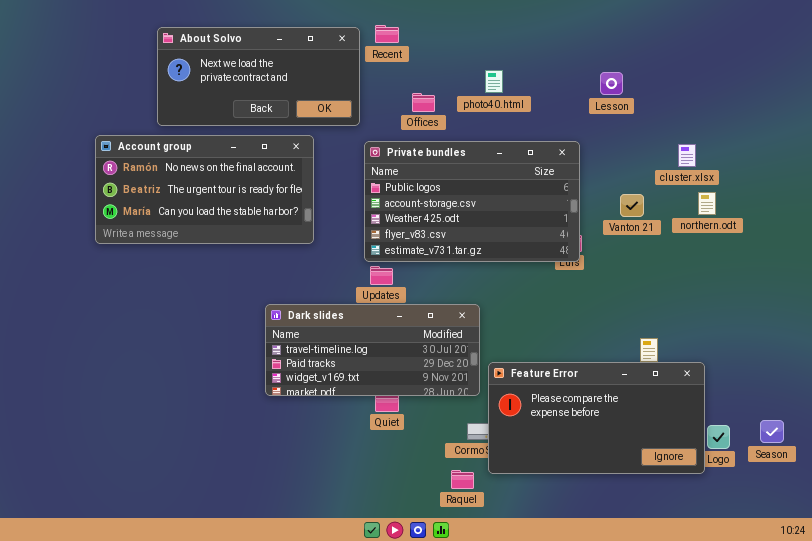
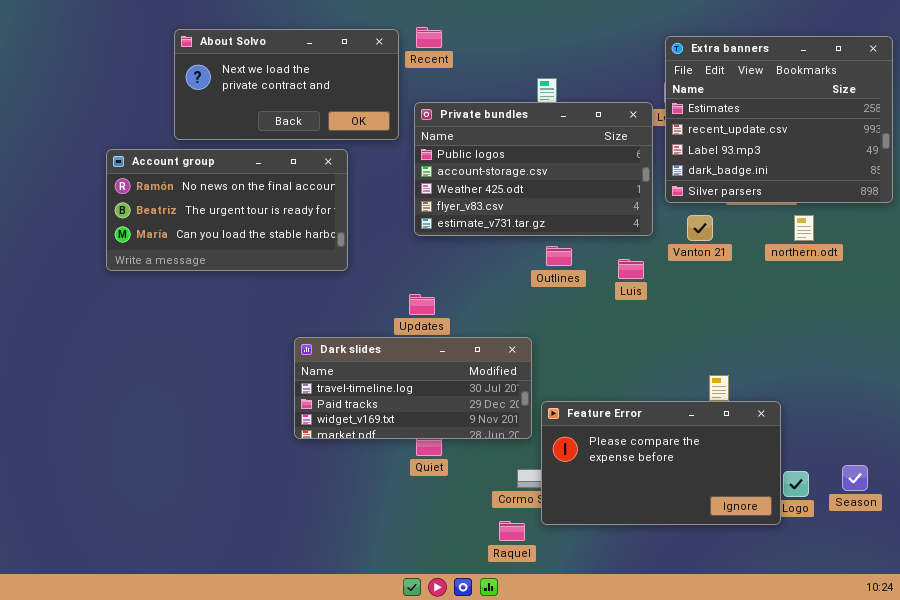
Extra banners: none -> [665,36,893,203], opened
Private bundles: [364,141,580,262] -> [414,102,653,236], moved
northern.odt: [698,192,716,215] -> [794,215,814,241], moved

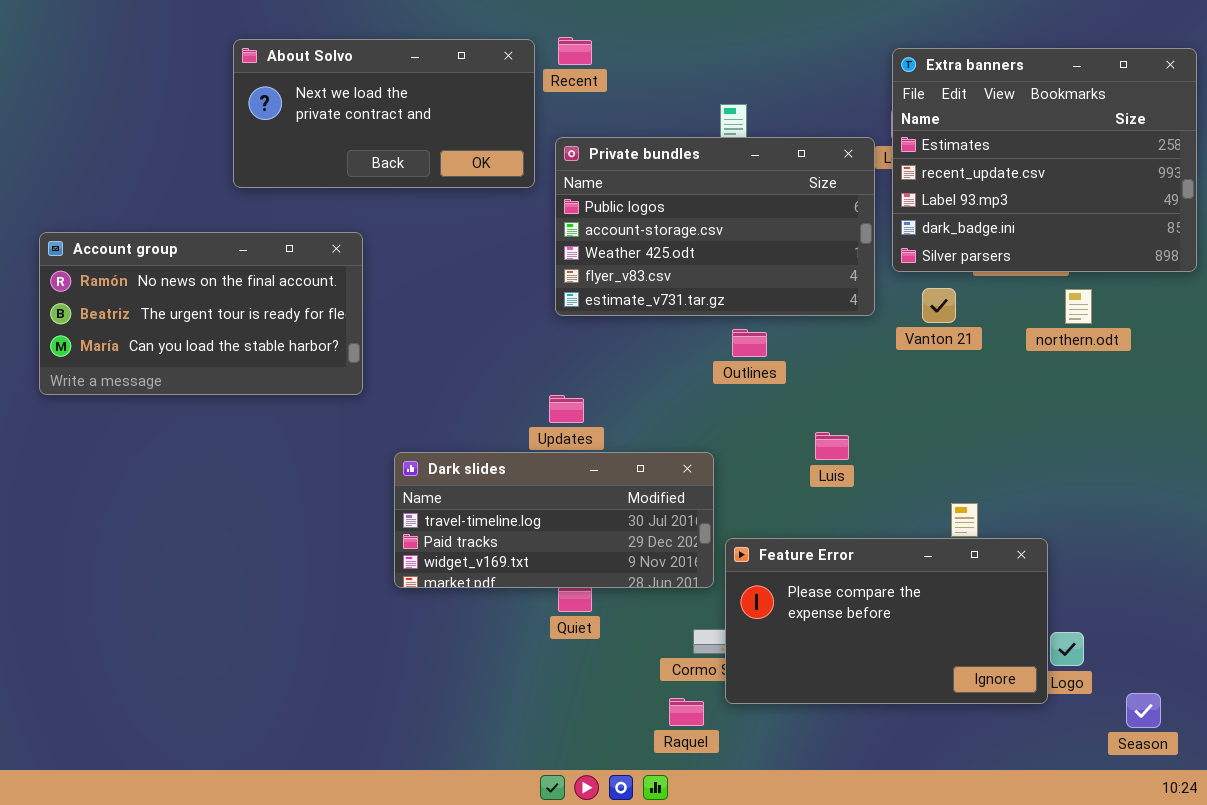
Account group: [106,149,348,271] -> [39,232,363,395], moved
Luis: [618,259,644,279] -> [815,432,849,460], moved
Season: [842,465,868,491] -> [1126,693,1161,728], moved

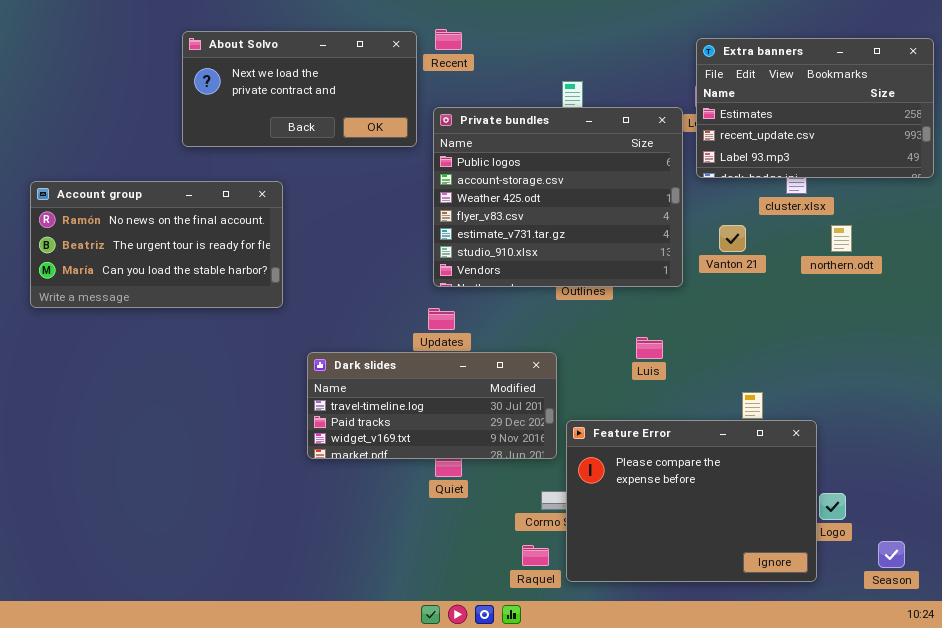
Extra banners: [892,48,1197,272] -> [696,38,934,178], resized
Private bundles: [555,137,875,316] -> [433,107,683,287], resized
Feature Error: [725,538,1048,704] -> [566,420,817,582], resized

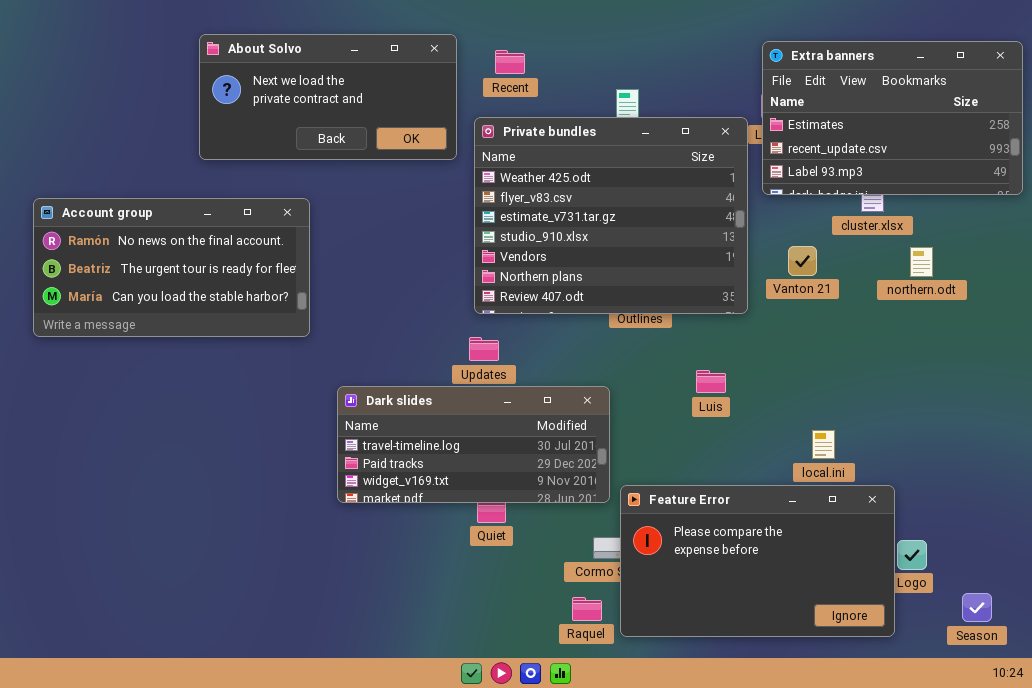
Recent: [435,29,462,50] -> [495,50,525,74], moved
Private bundles: [433,107,683,287] -> [474,117,748,314], scrolled down 2 rows
Feature Error: [566,420,817,582] -> [620,485,895,637], resized

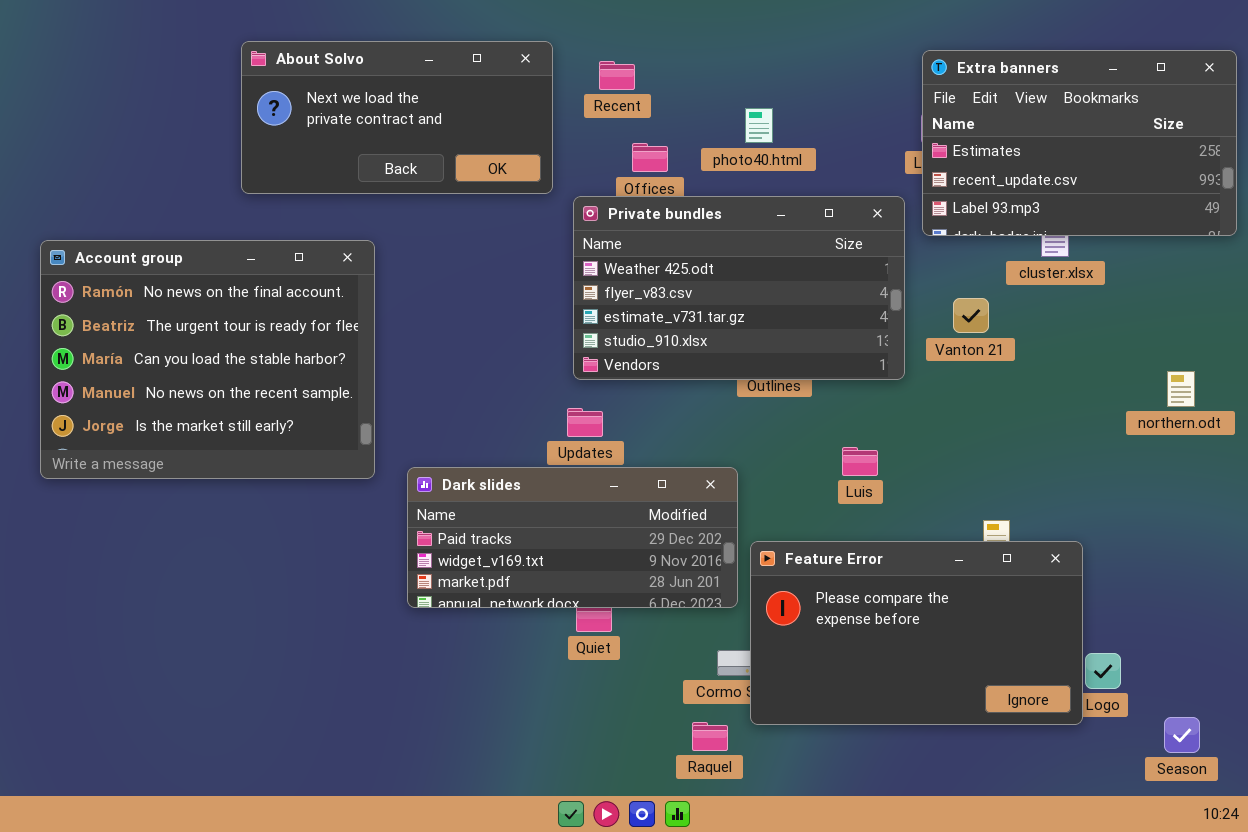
Private bundles: [474,117,748,314] -> [573,196,905,380], resized
Account group: [33,198,310,337] -> [40,240,375,479], resized
northern.odt: [910,247,933,277] -> [1167,371,1195,407], moved
Dark slides: [337,386,610,503] -> [407,467,738,608], scrolled down 1 row
Feature Error: [620,485,895,637] -> [750,541,1083,725], moved

